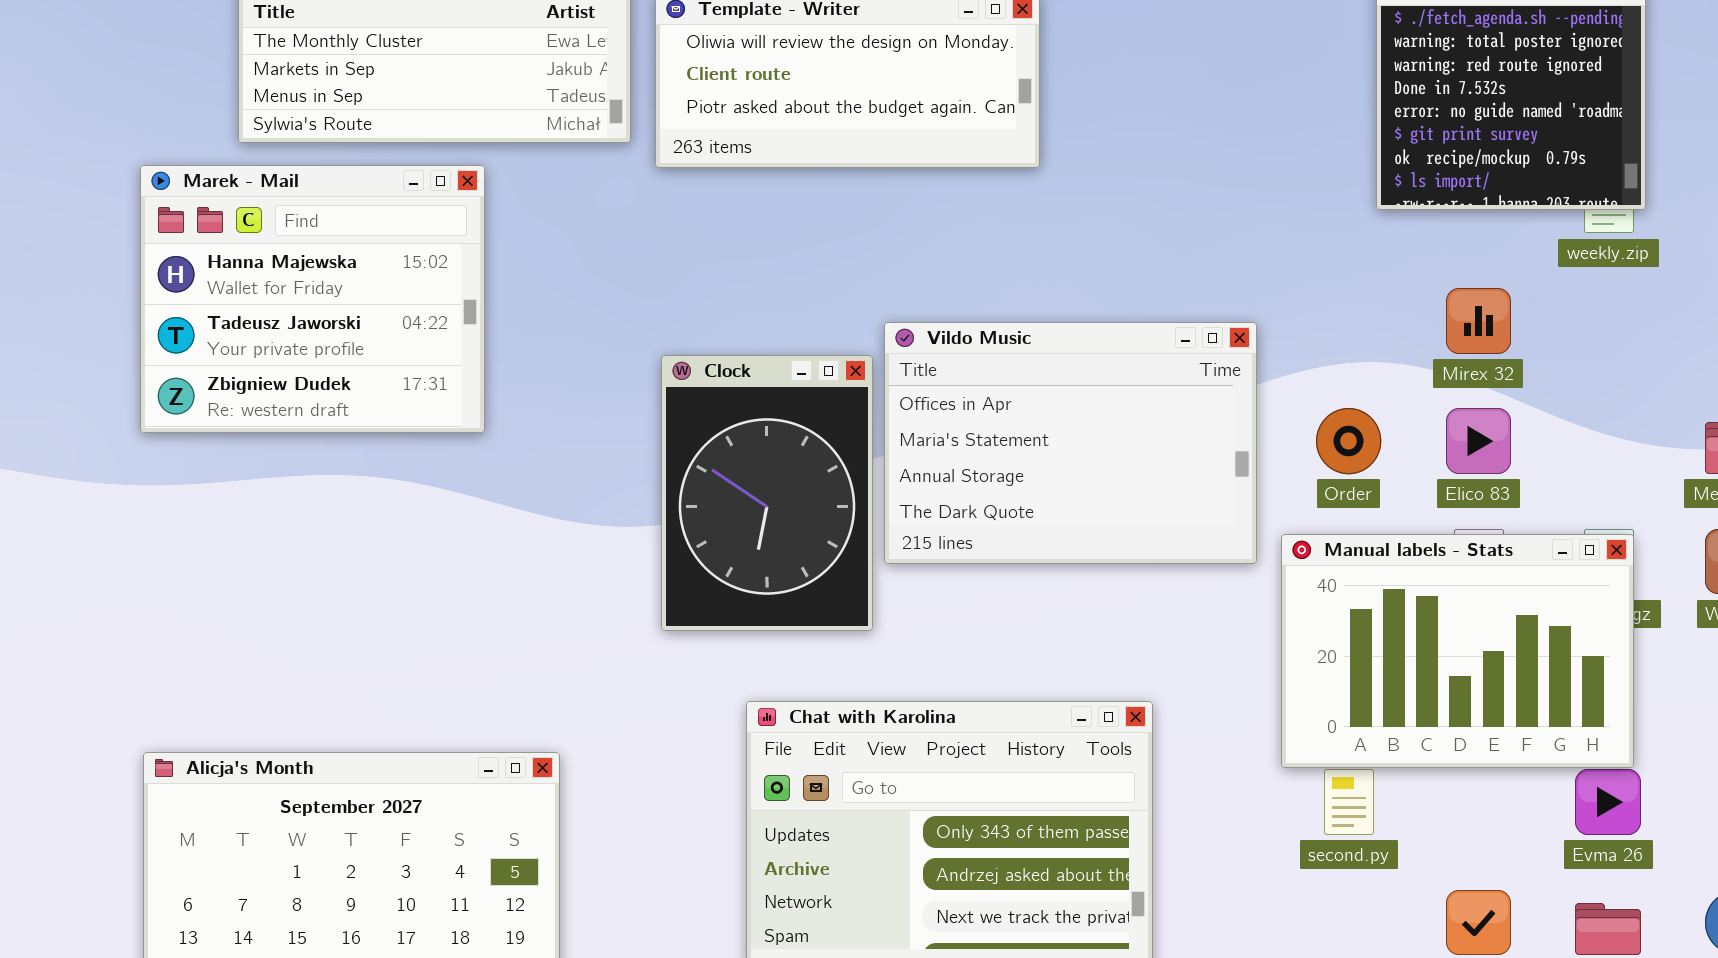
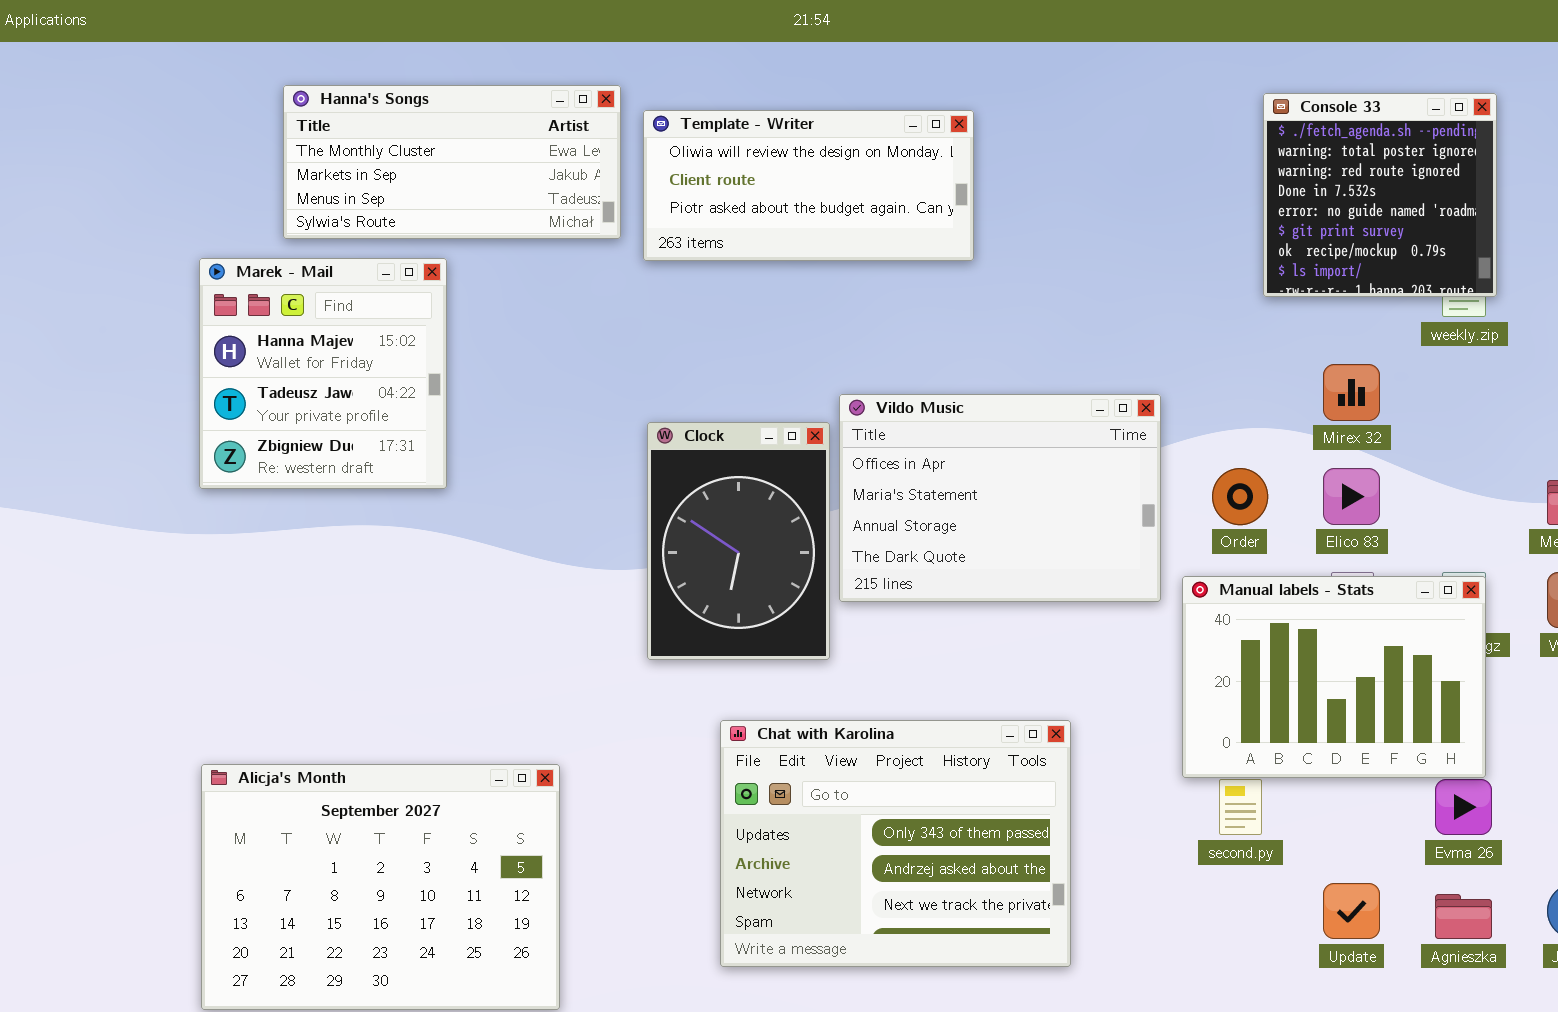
Marek - Mail: [140,165,485,433] -> [199,258,447,489], resized

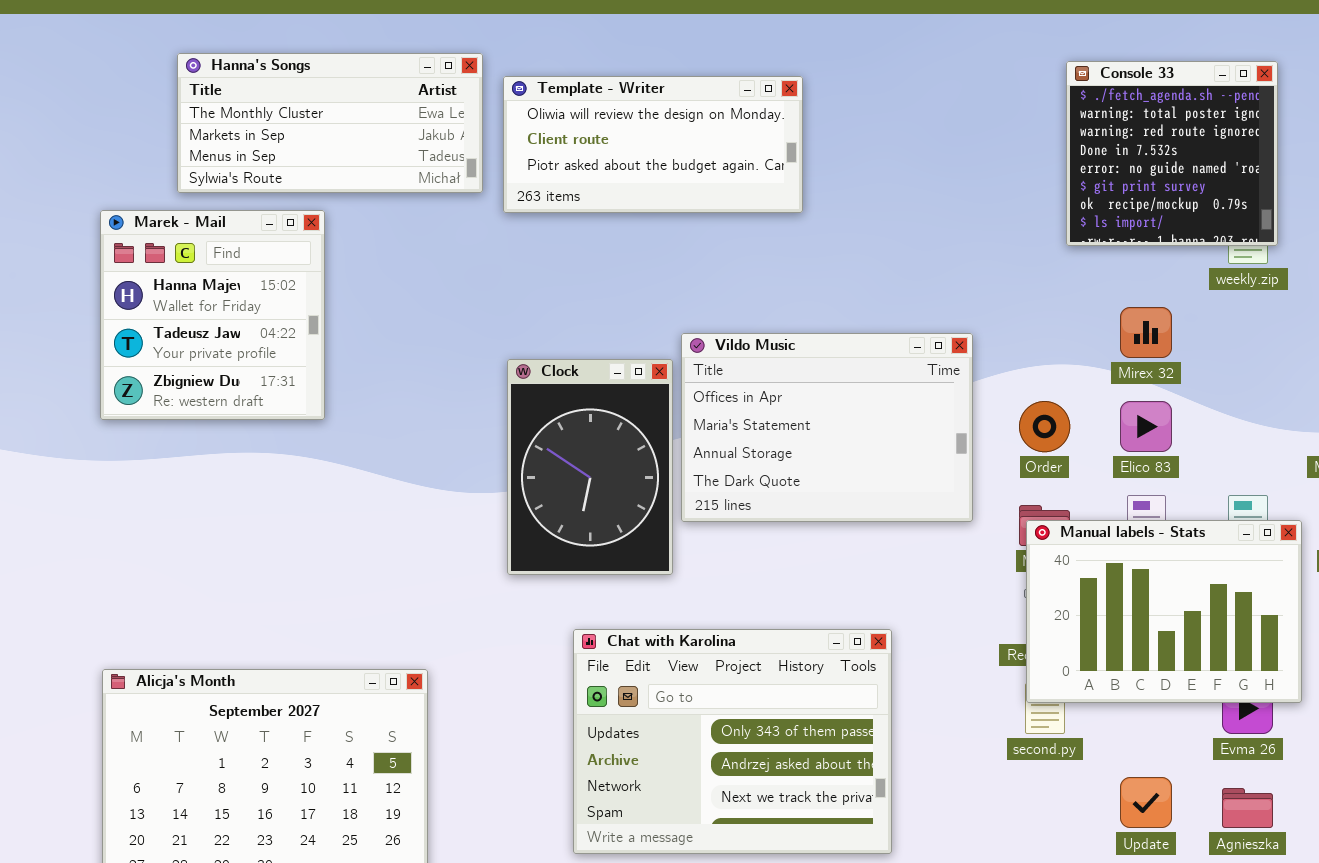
Manual labels - Stats: [1182,576,1486,778] -> [1026,520,1302,703], moved

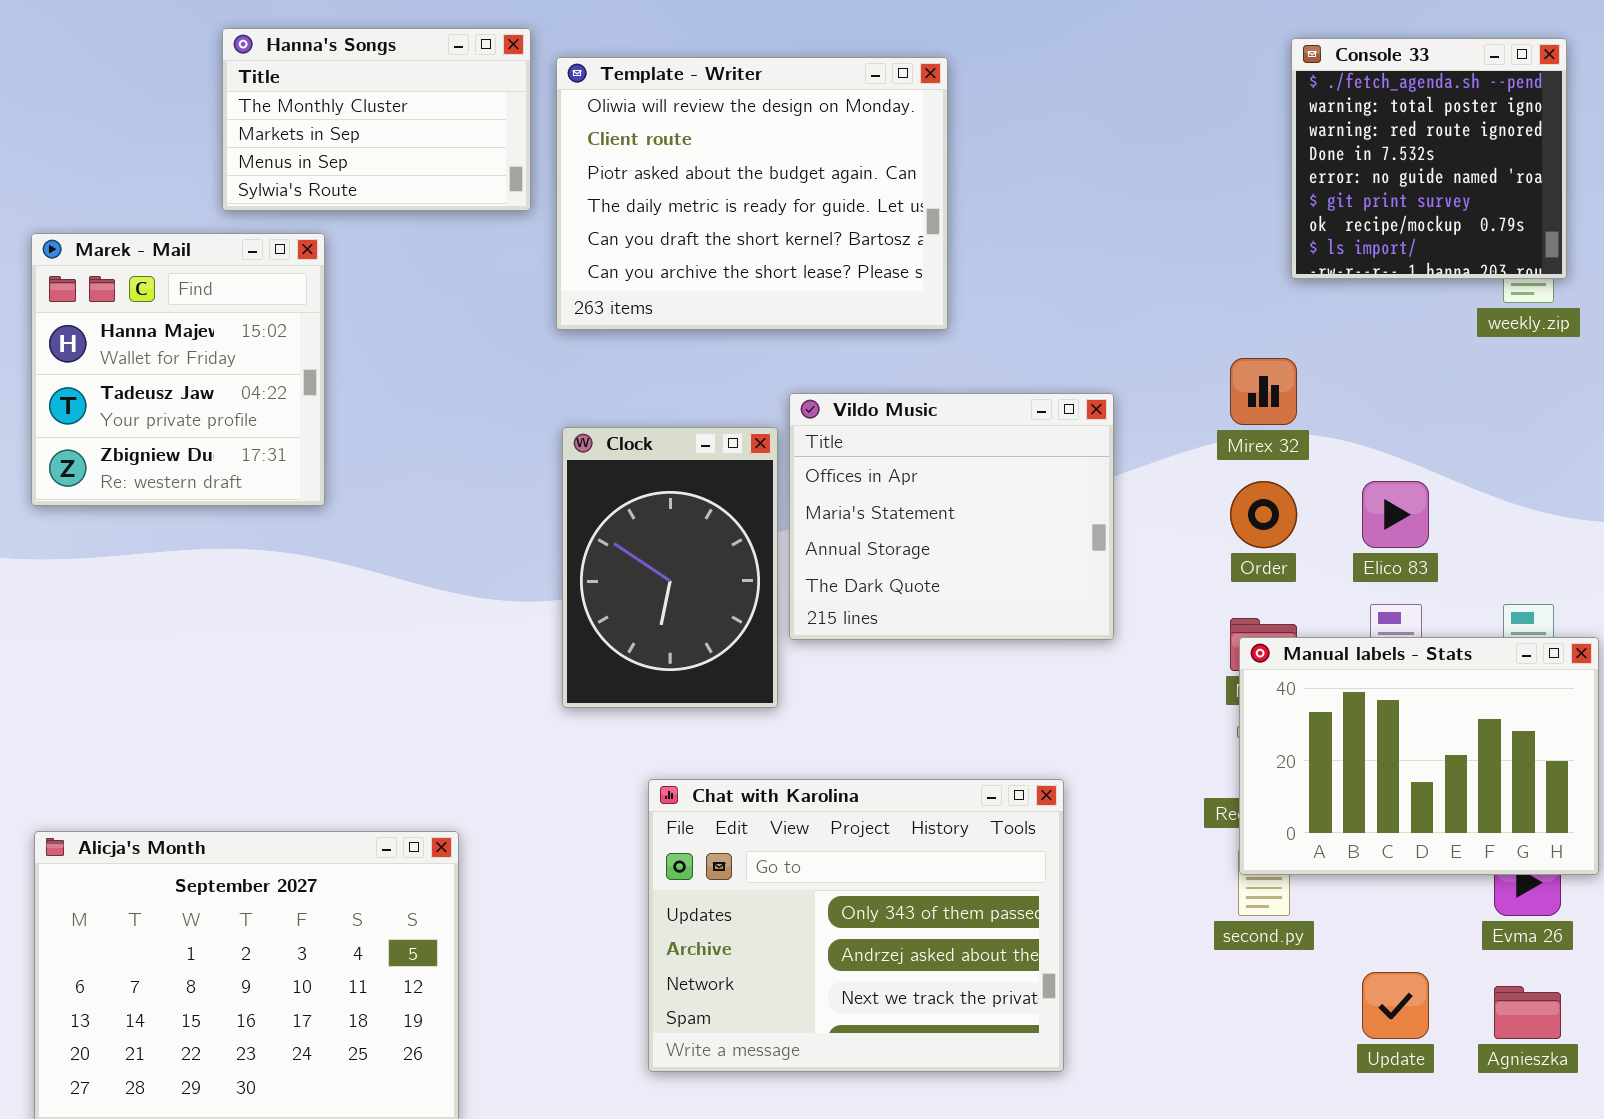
Hanna's Songs: [177,53,483,193] -> [222,28,531,211], resized
Template - Writer: [503,76,803,213] -> [556,57,948,330], resized
Mirex 32: [1120,307,1172,358] -> [1230,358,1297,425], moved
Vildo Music: [681,333,973,522] -> [789,393,1114,640], resized

